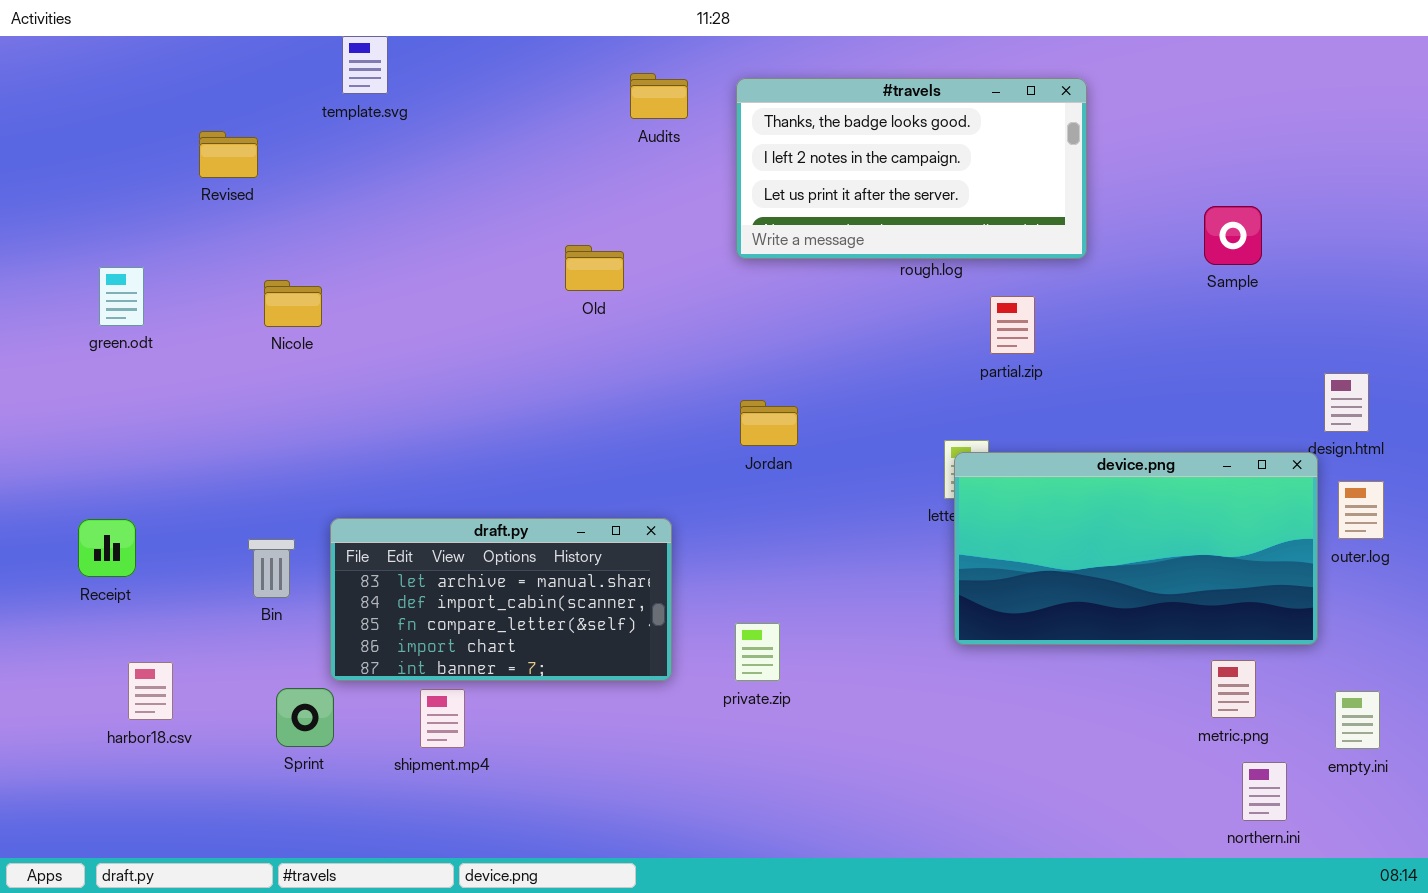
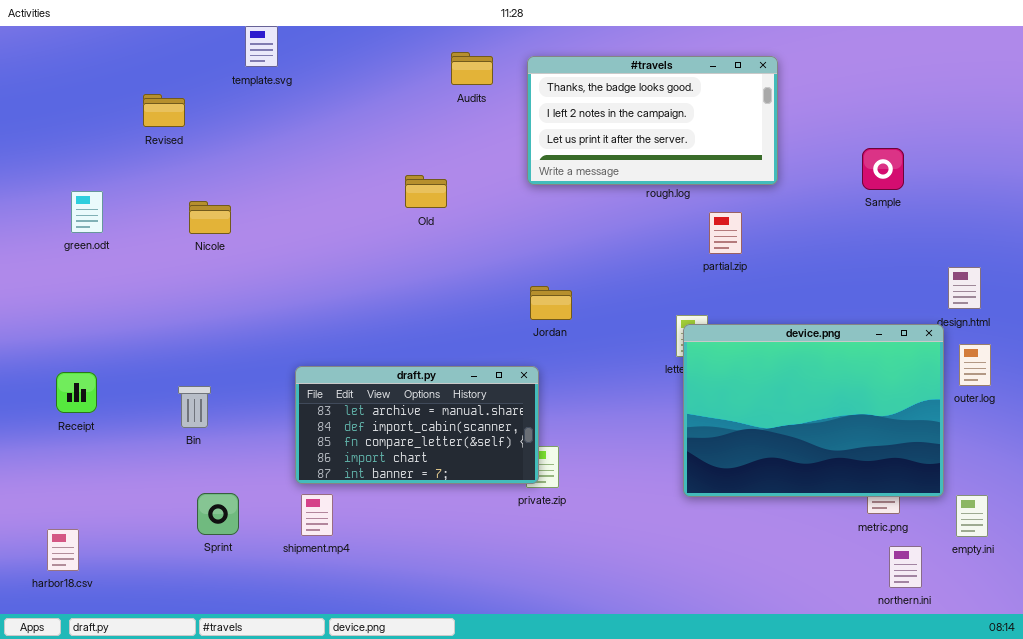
device.png: [954,452,1318,645] -> [683,324,944,497], resized
draft.py: [330,518,672,681] -> [295,366,539,484], moved
harbor18.csv: [128,662,173,720] -> [47,529,79,571], moved

